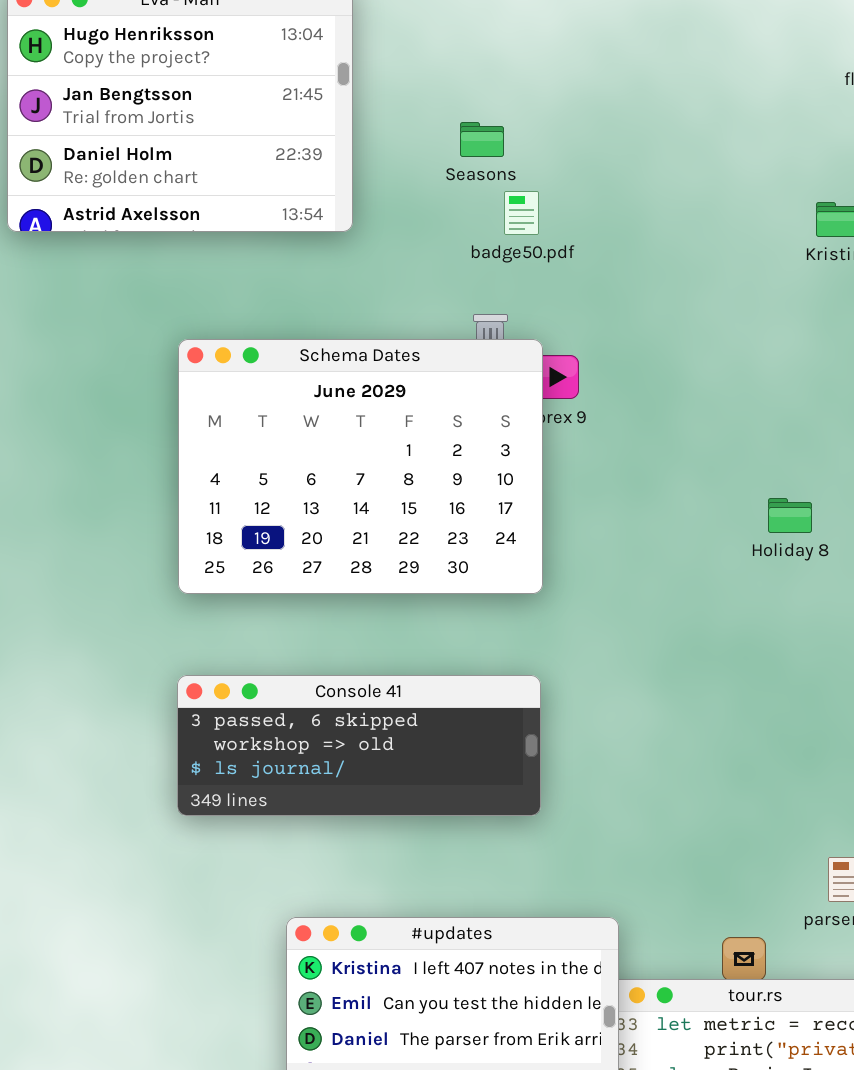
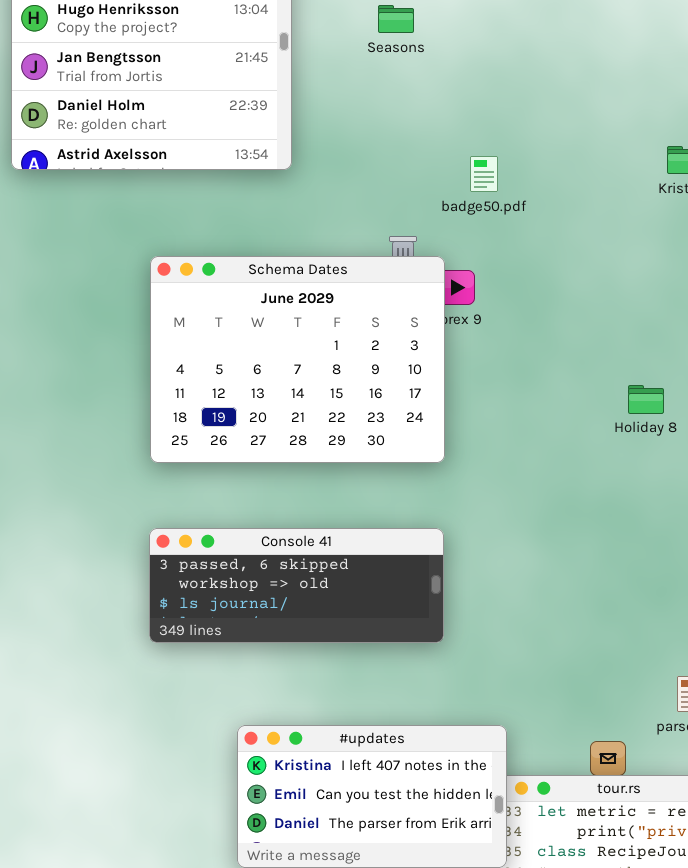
Seasons: [460,122,504,157] -> [378,5,414,33], moved
badge50.pdf: [504,191,539,235] -> [470,156,498,192], moved

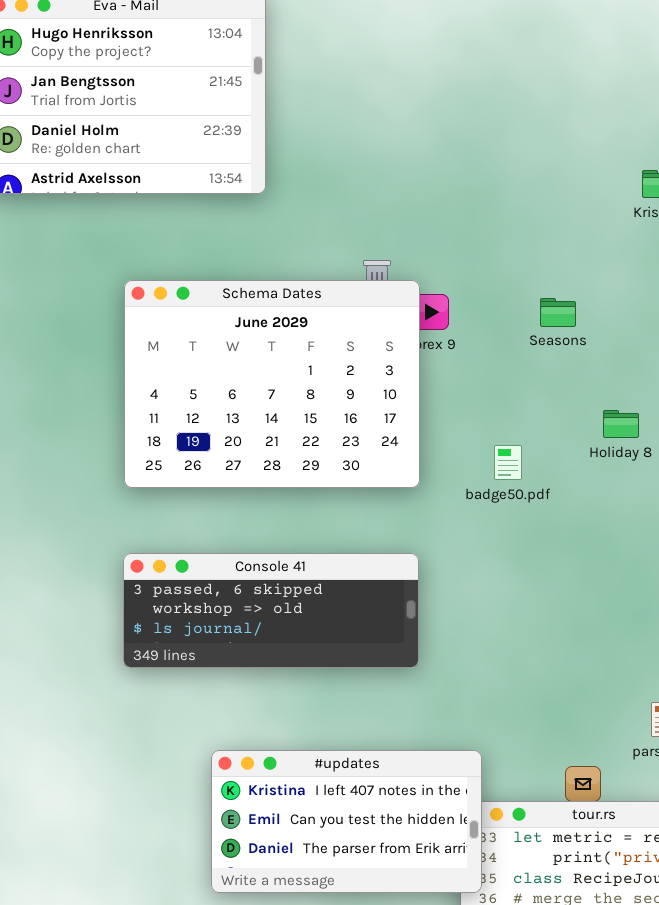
Seasons: [378,5,414,33] -> [540,298,576,327], moved
badge50.pdf: [470,156,498,192] -> [494,445,522,480], moved

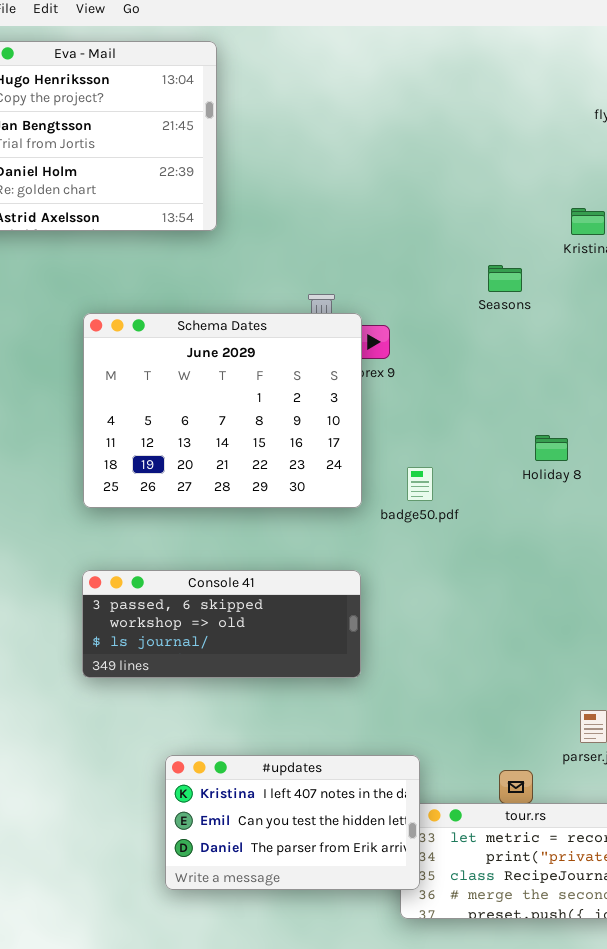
Seasons: [540,298,576,327] -> [488,265,522,292], moved
badge50.pdf: [494,445,522,480] -> [407,467,433,501], moved

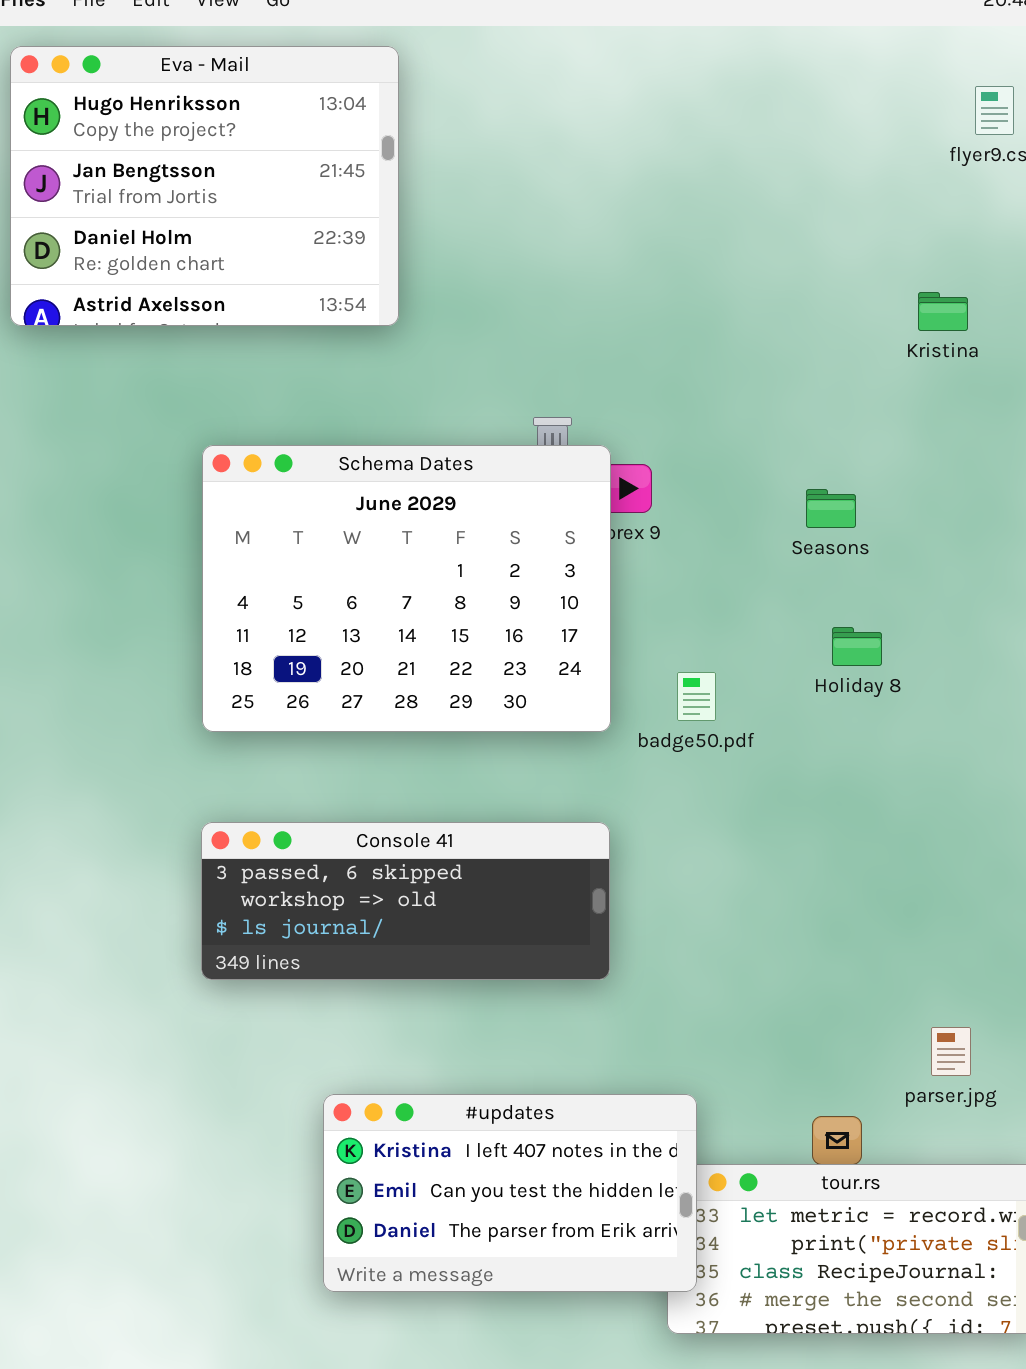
Seasons: [488,265,522,292] -> [806,489,856,528], moved
Holiday 8: [535,435,568,461] -> [832,627,882,666], moved

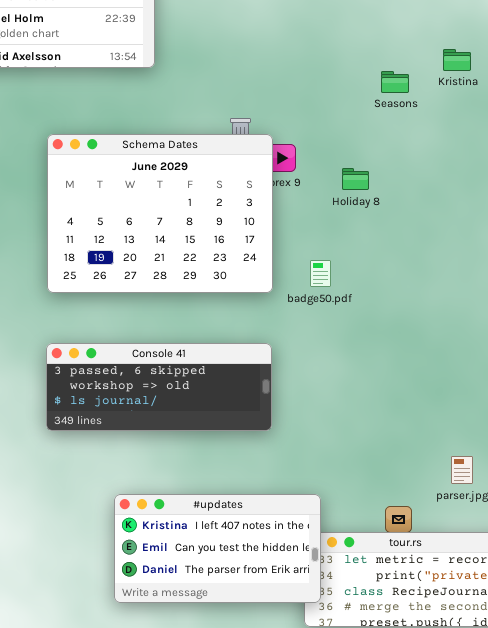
Seasons: [806,489,856,528] -> [381,71,409,93], moved
Holiday 8: [832,627,882,666] -> [342,168,369,190], moved

